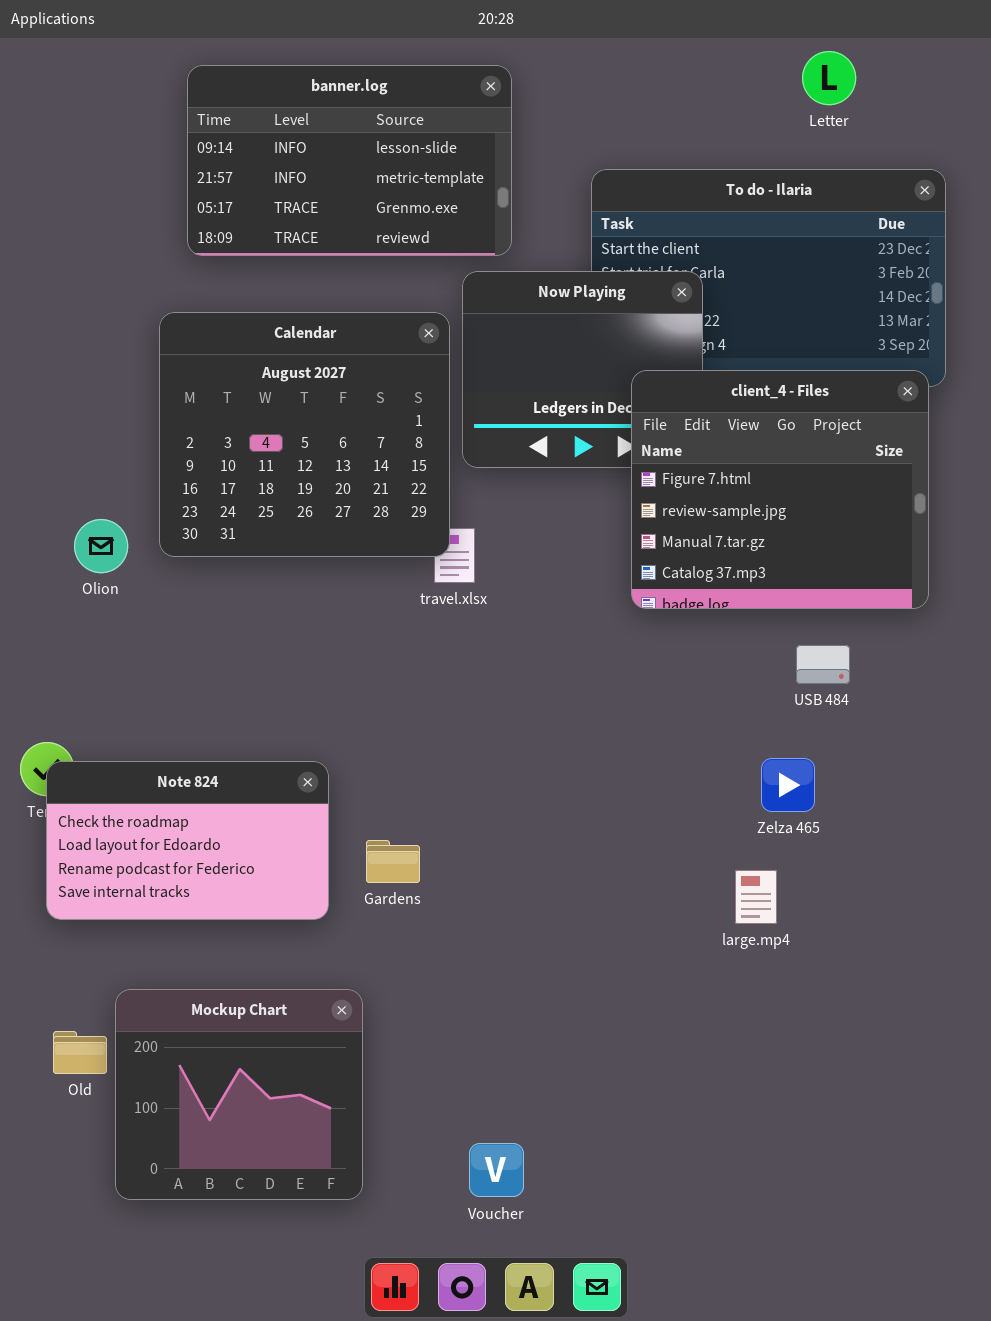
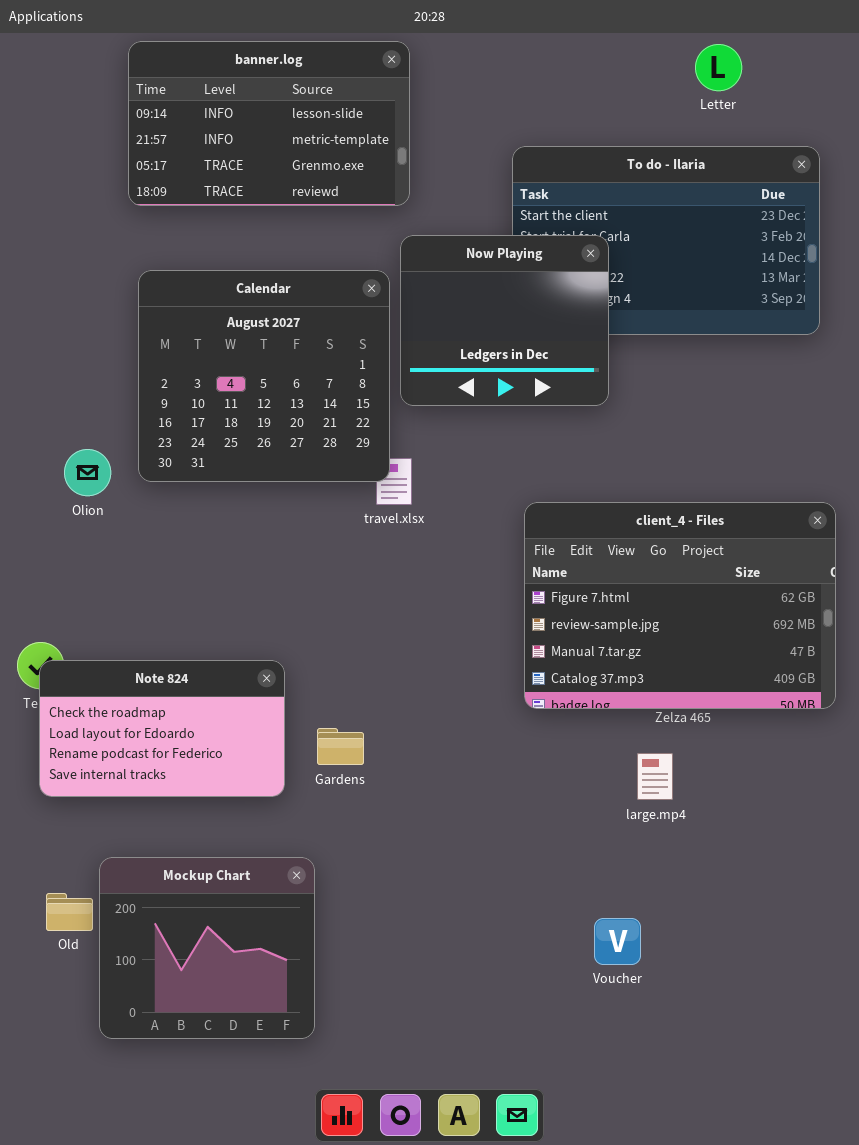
banner.log: [187,65,512,256] -> [128,41,410,206], moved
client_4 - Files: [631,370,929,609] -> [524,502,836,709], moved, resized
Voucher: [469,1143,524,1197] -> [594,918,641,965], moved

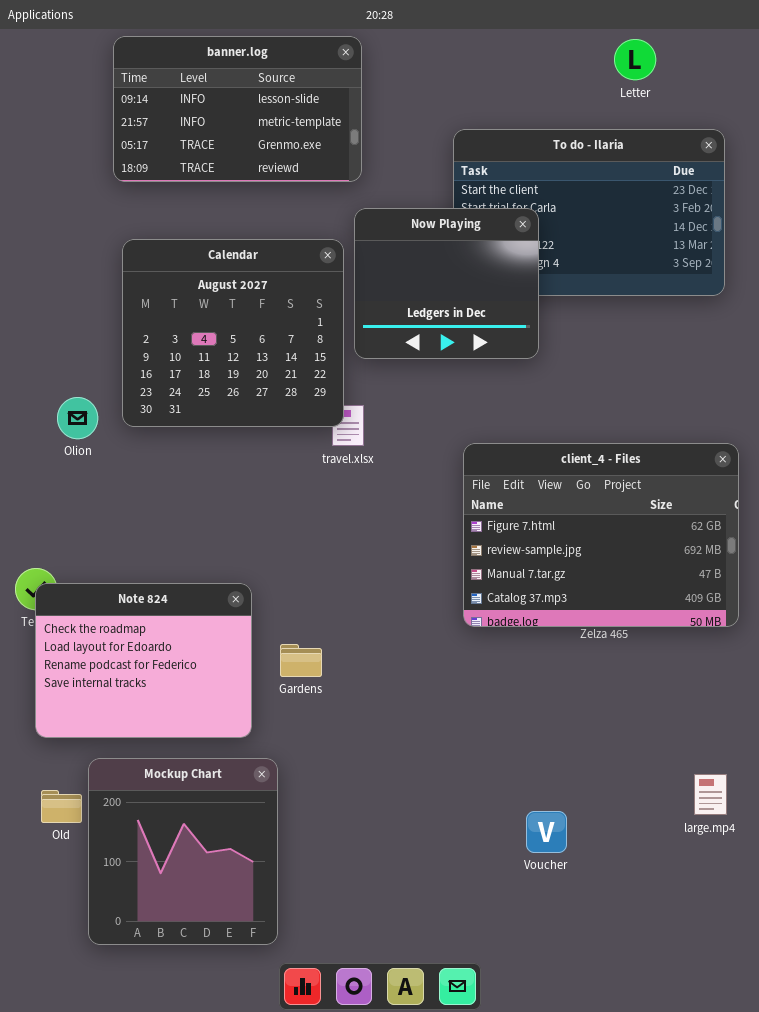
Note 824: [39,660,285,797] -> [35,583,252,738], resized
large.mp4: [637,753,673,800] -> [694,774,727,815], moved
Mockup Chart: [99,857,315,1039] -> [88,758,278,945], resized

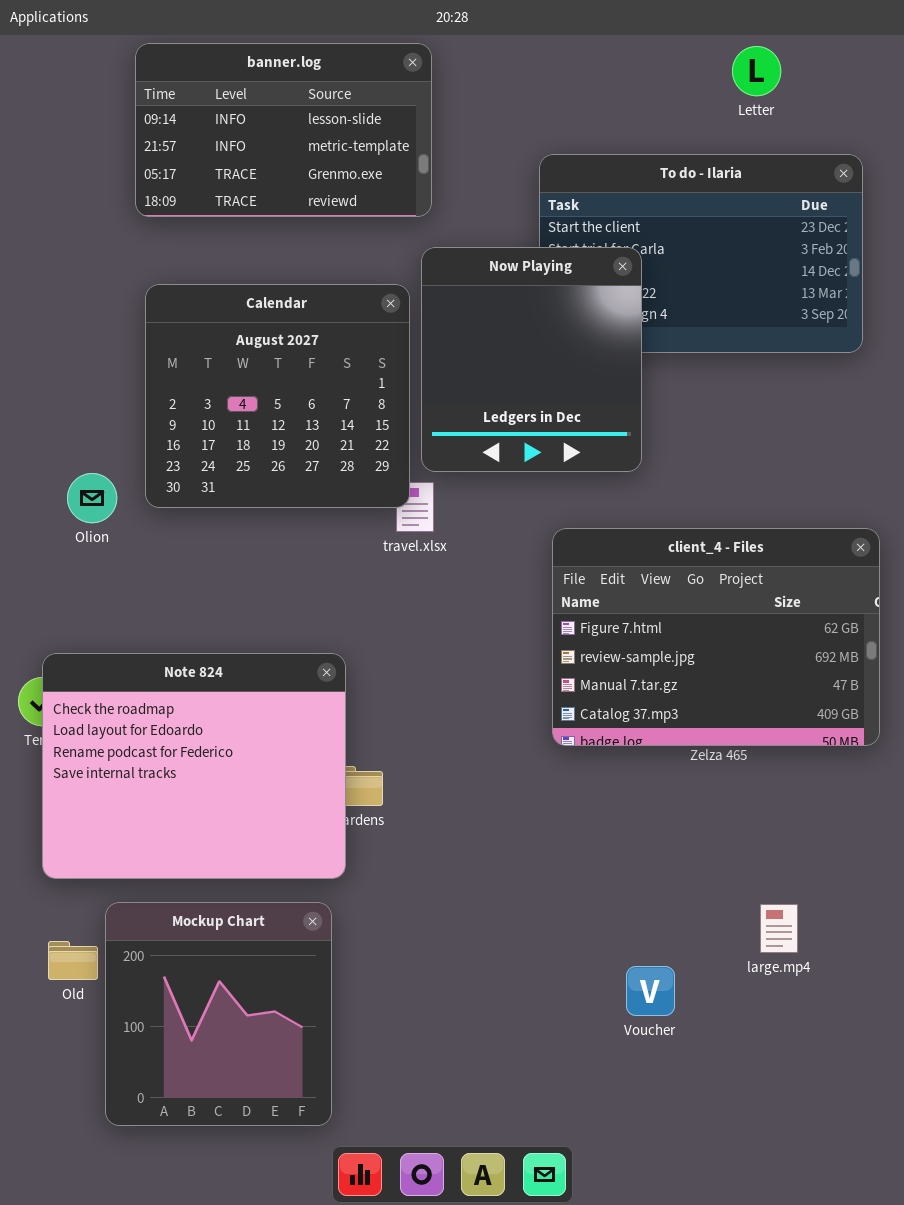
Now Playing: [354,208,539,359] -> [421,247,642,472], resized
Note 824: [35,583,252,738] -> [42,653,346,879], resized
large.mp4: [694,774,727,815] -> [760,904,798,953], moved

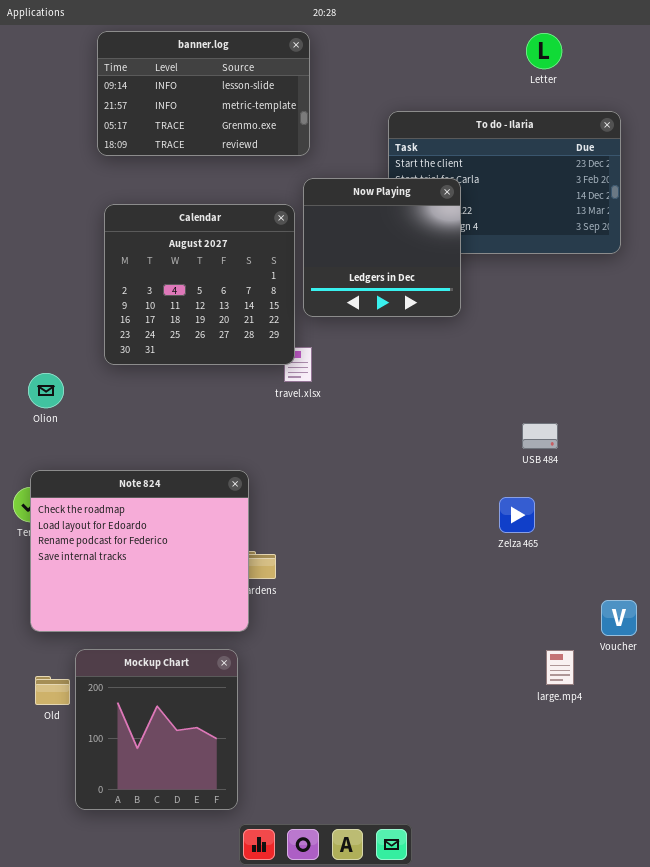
Now Playing: [421,247,642,472] -> [303,178,461,317], resized
Olion: [67,473,117,523] -> [28,373,64,408], moved
client_4 - Files: [552,528,880,746] -> none, closed
Voucher: [626,966,675,1016] -> [601,600,637,636], moved

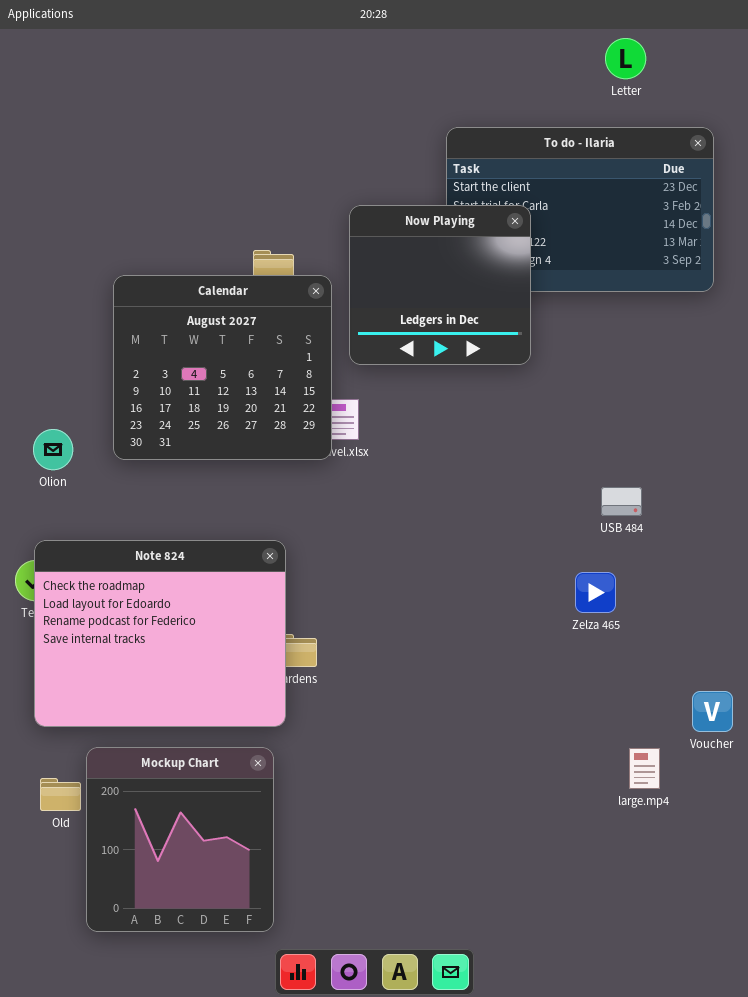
banner.log: [97,31,310,156] -> none, closed
Calendar: [104,204,295,365] -> [113,275,332,460], moved

